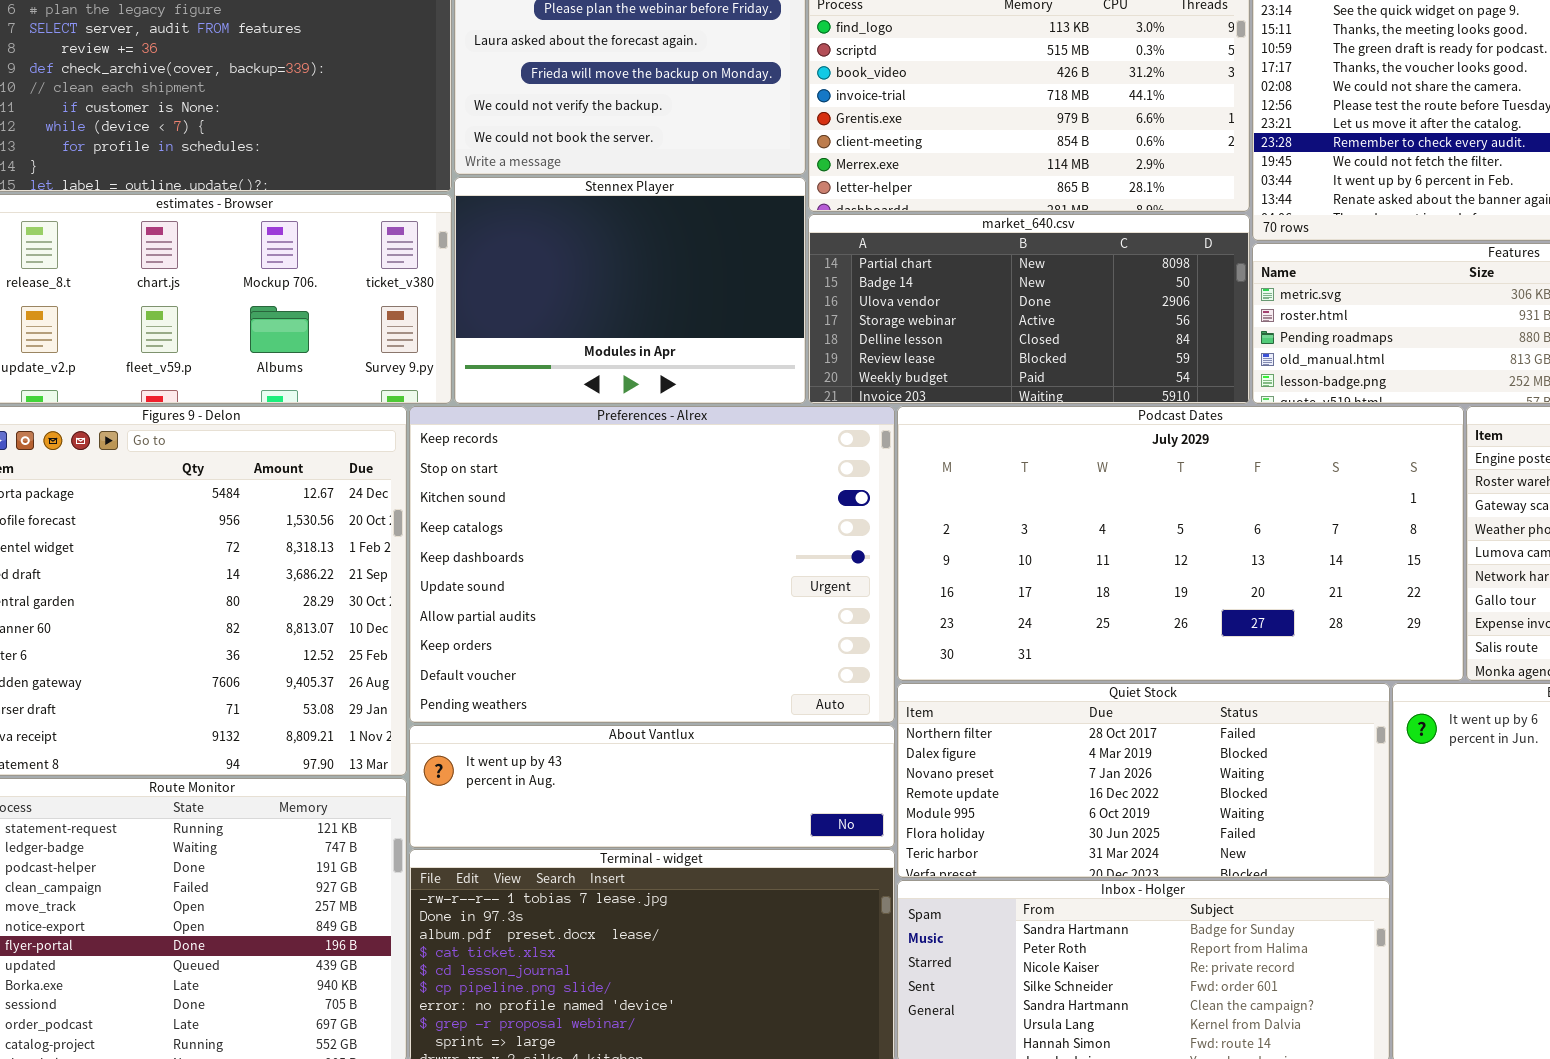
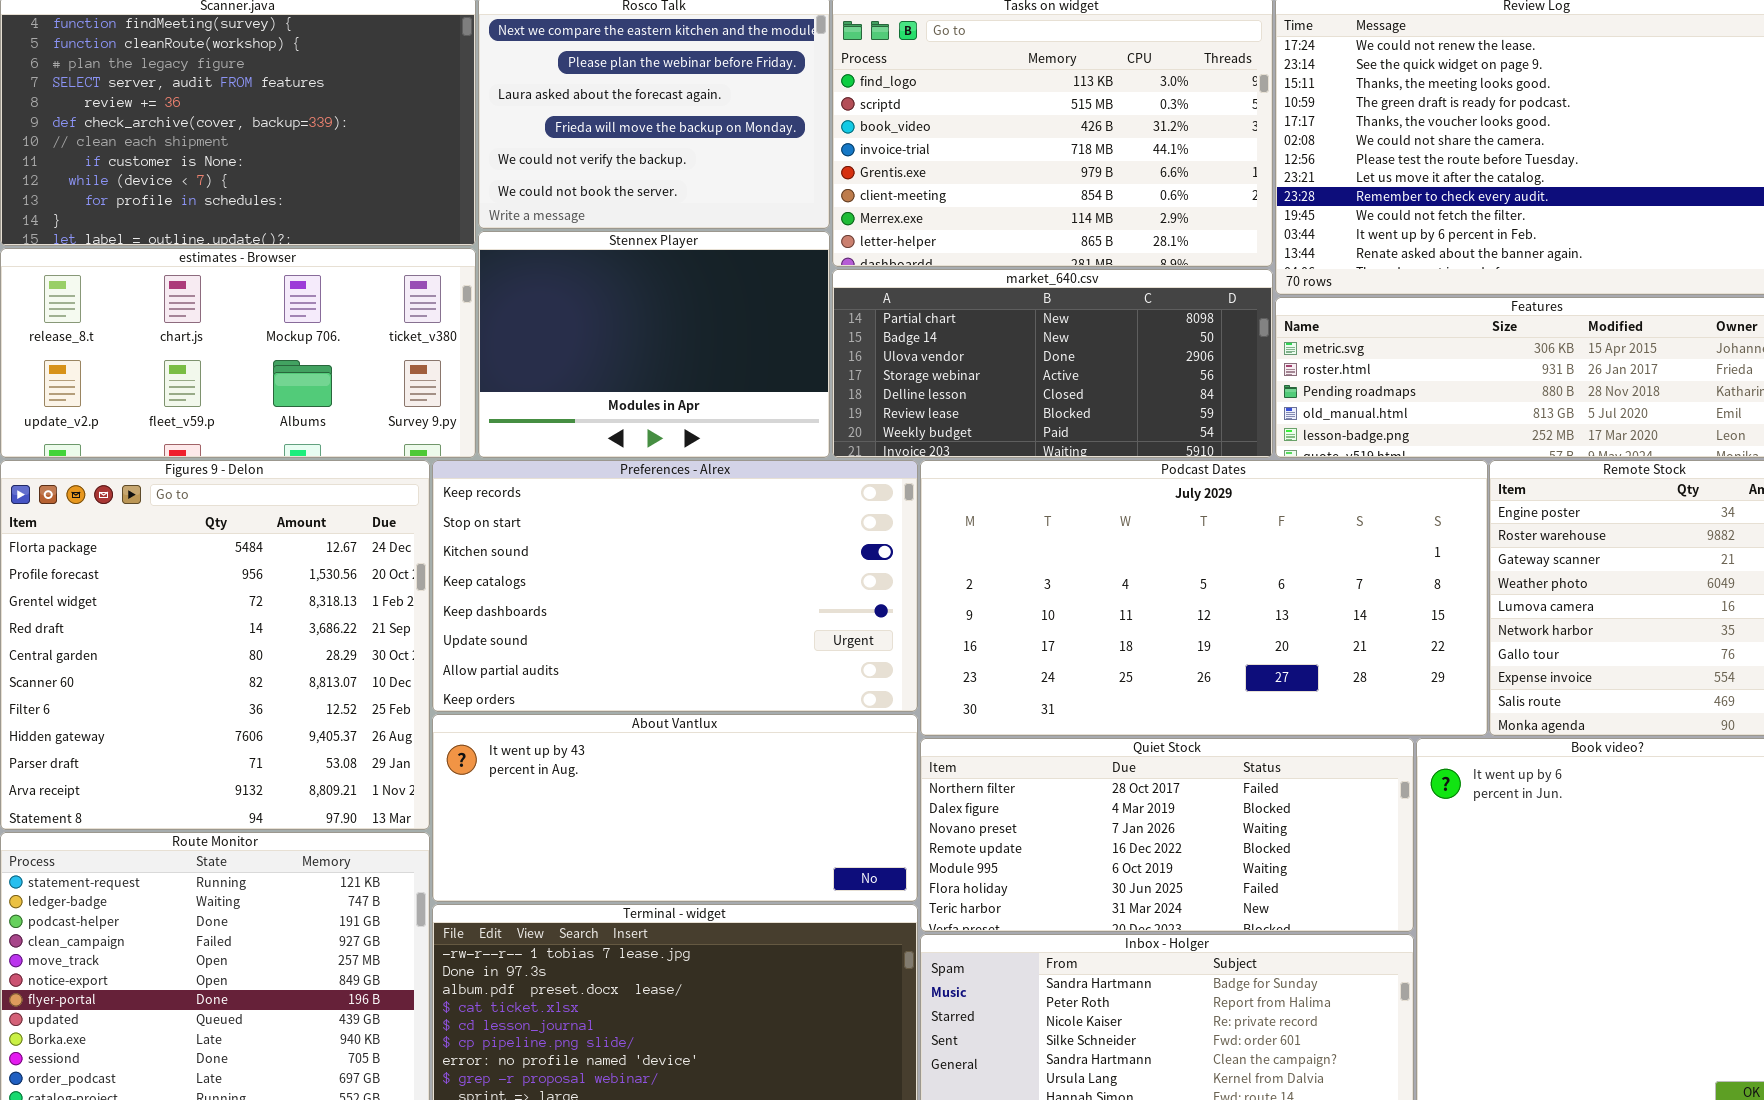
Preferences - Alrex: [409,406,895,723] -> [432,460,918,712], resized
About Vantlux: [409,725,895,848] -> [432,714,918,902], resized

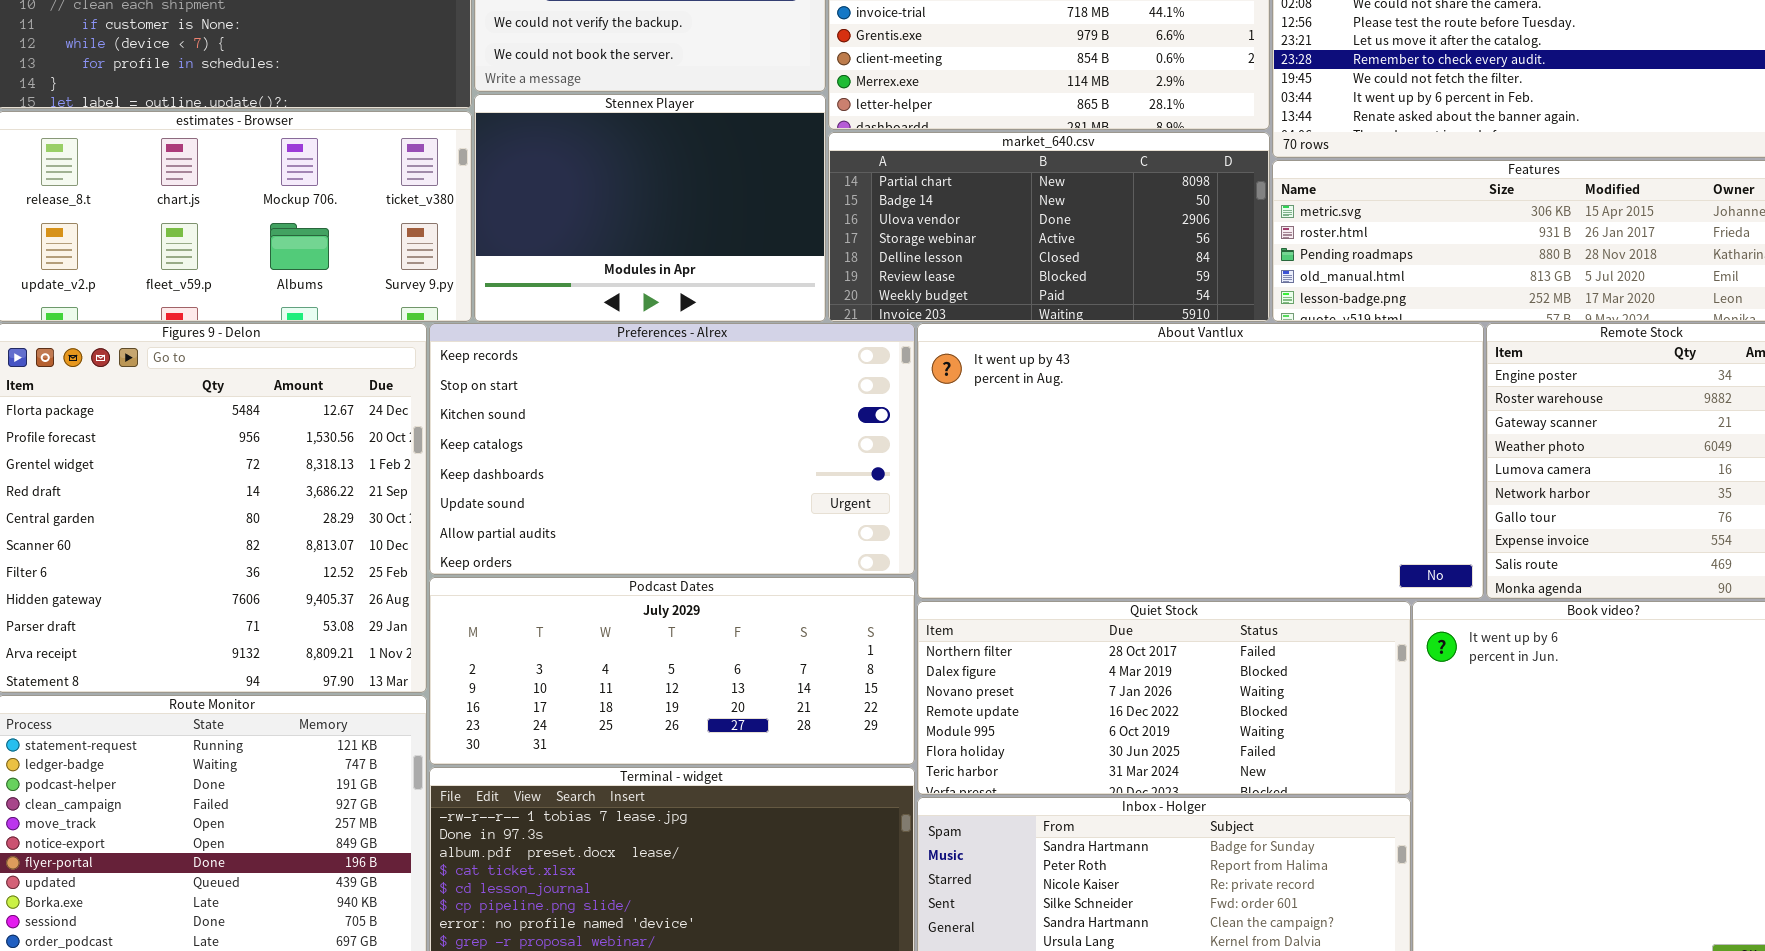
Podcast Dates: [920,460,1488,736] -> [429,577,915,765], moved, resized
About Vantlux: [432,714,918,902] -> [917,323,1484,599], moved, resized

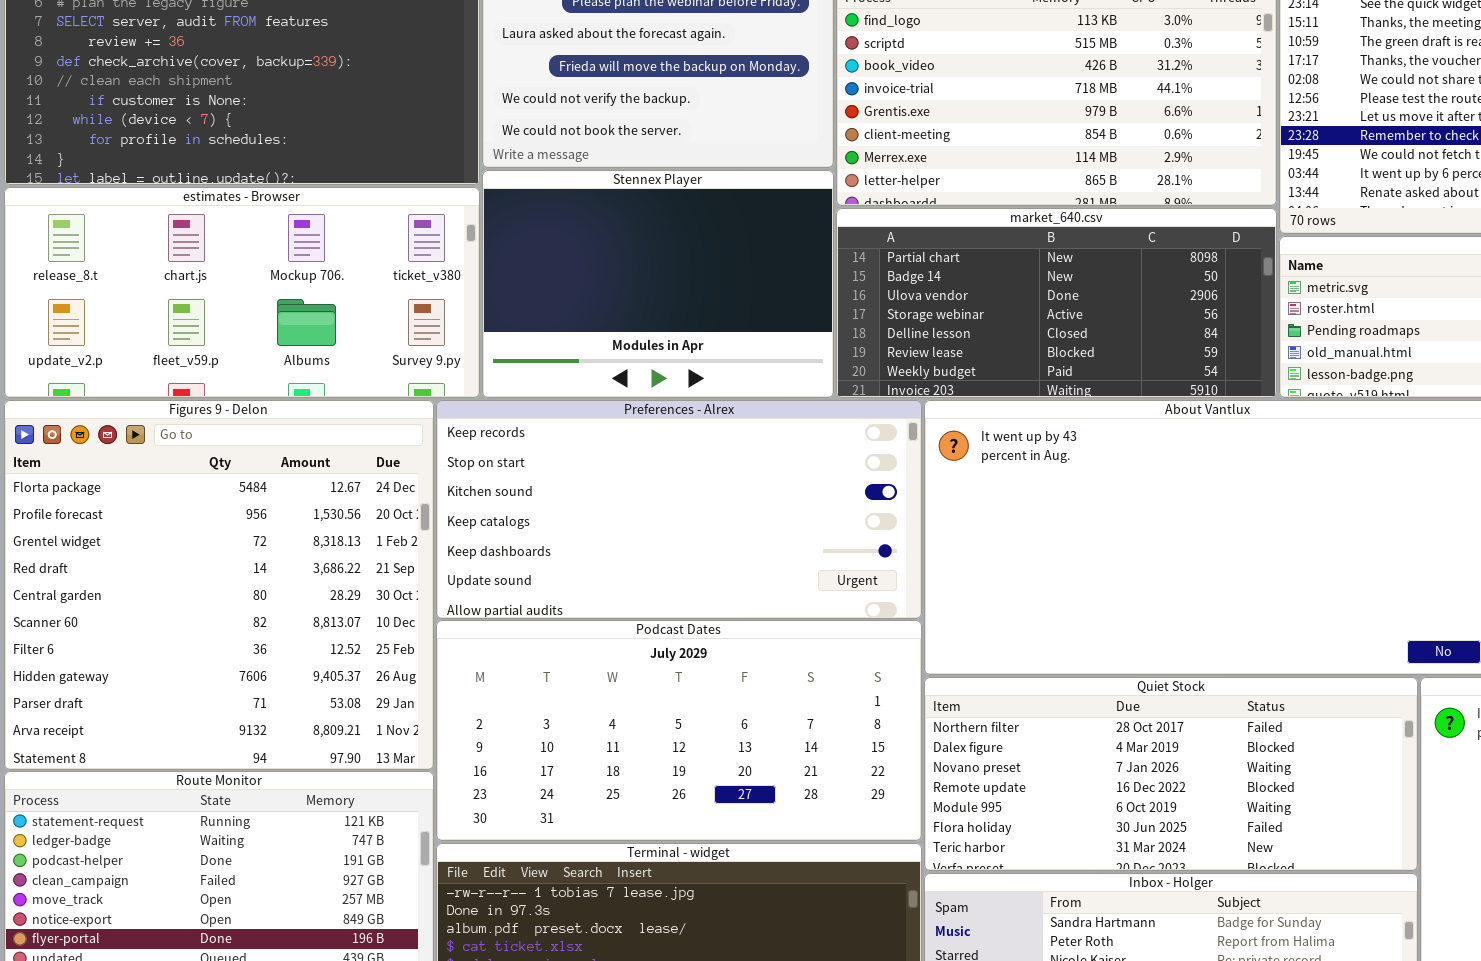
Preferences - Alrex: [429,323,915,575] -> [436,400,922,619], resized
Podcast Dates: [429,577,915,765] -> [436,620,922,841], resized

